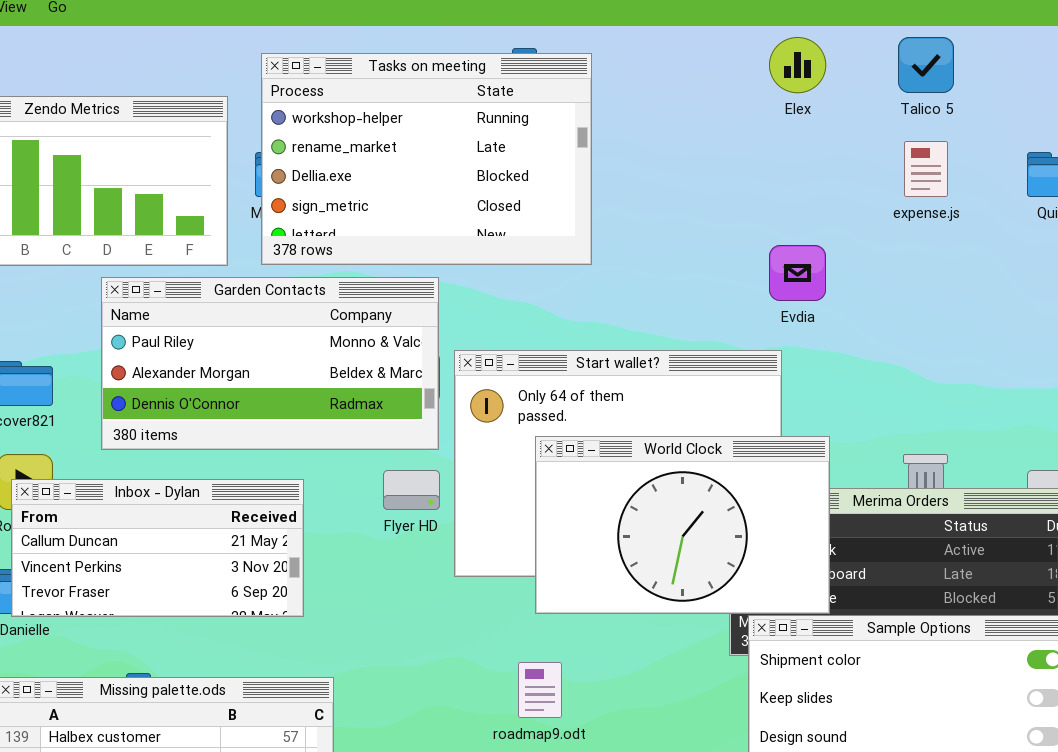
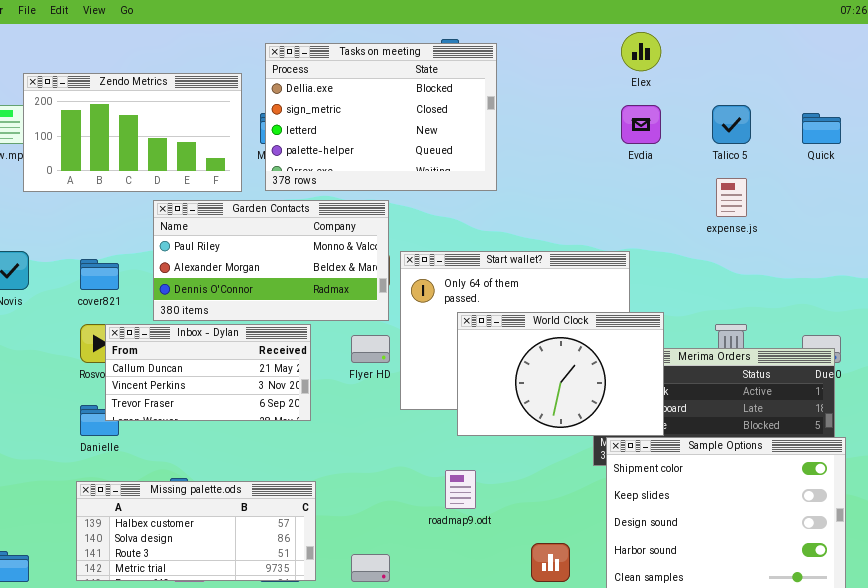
Talico 5: [898,37,954,93] -> [712,105,751,144], moved
Tasks on meeting: [261,53,592,265] -> [265,43,497,191], scrolled down 2 rows
expense.js: [904,141,948,197] -> [716,178,747,217], moved
Evdia: [769,245,826,301] -> [621,105,661,144], moved
Inbox - Dylan: [11,479,304,617] -> [105,324,311,421], moved

